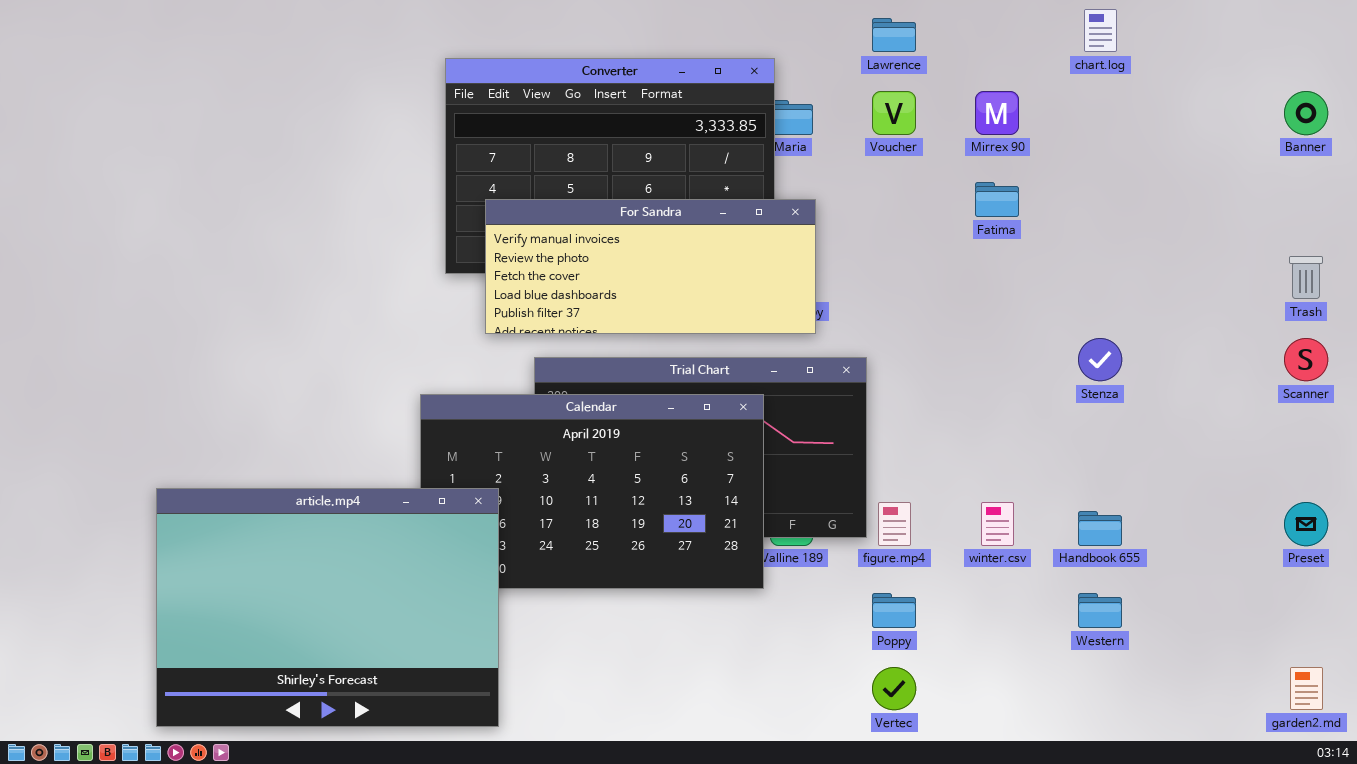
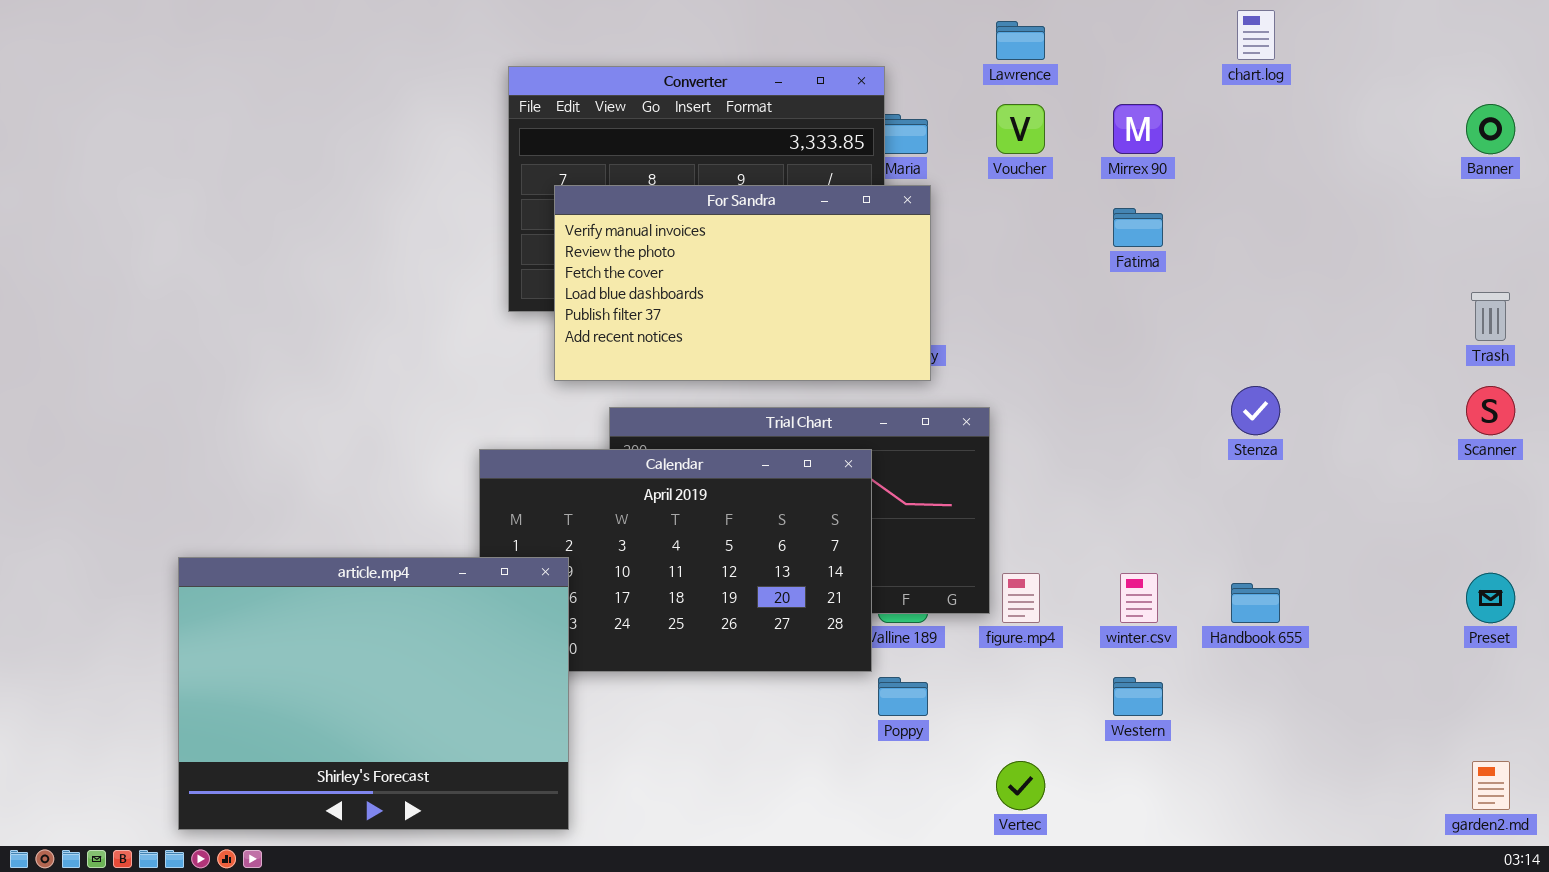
For Sandra: [485,199,816,334] -> [554,185,931,381], resized
Poppy: [872,593,916,628] -> [878,677,928,716], moved
Western: [1078,593,1122,628] -> [1113,677,1163,716], moved

